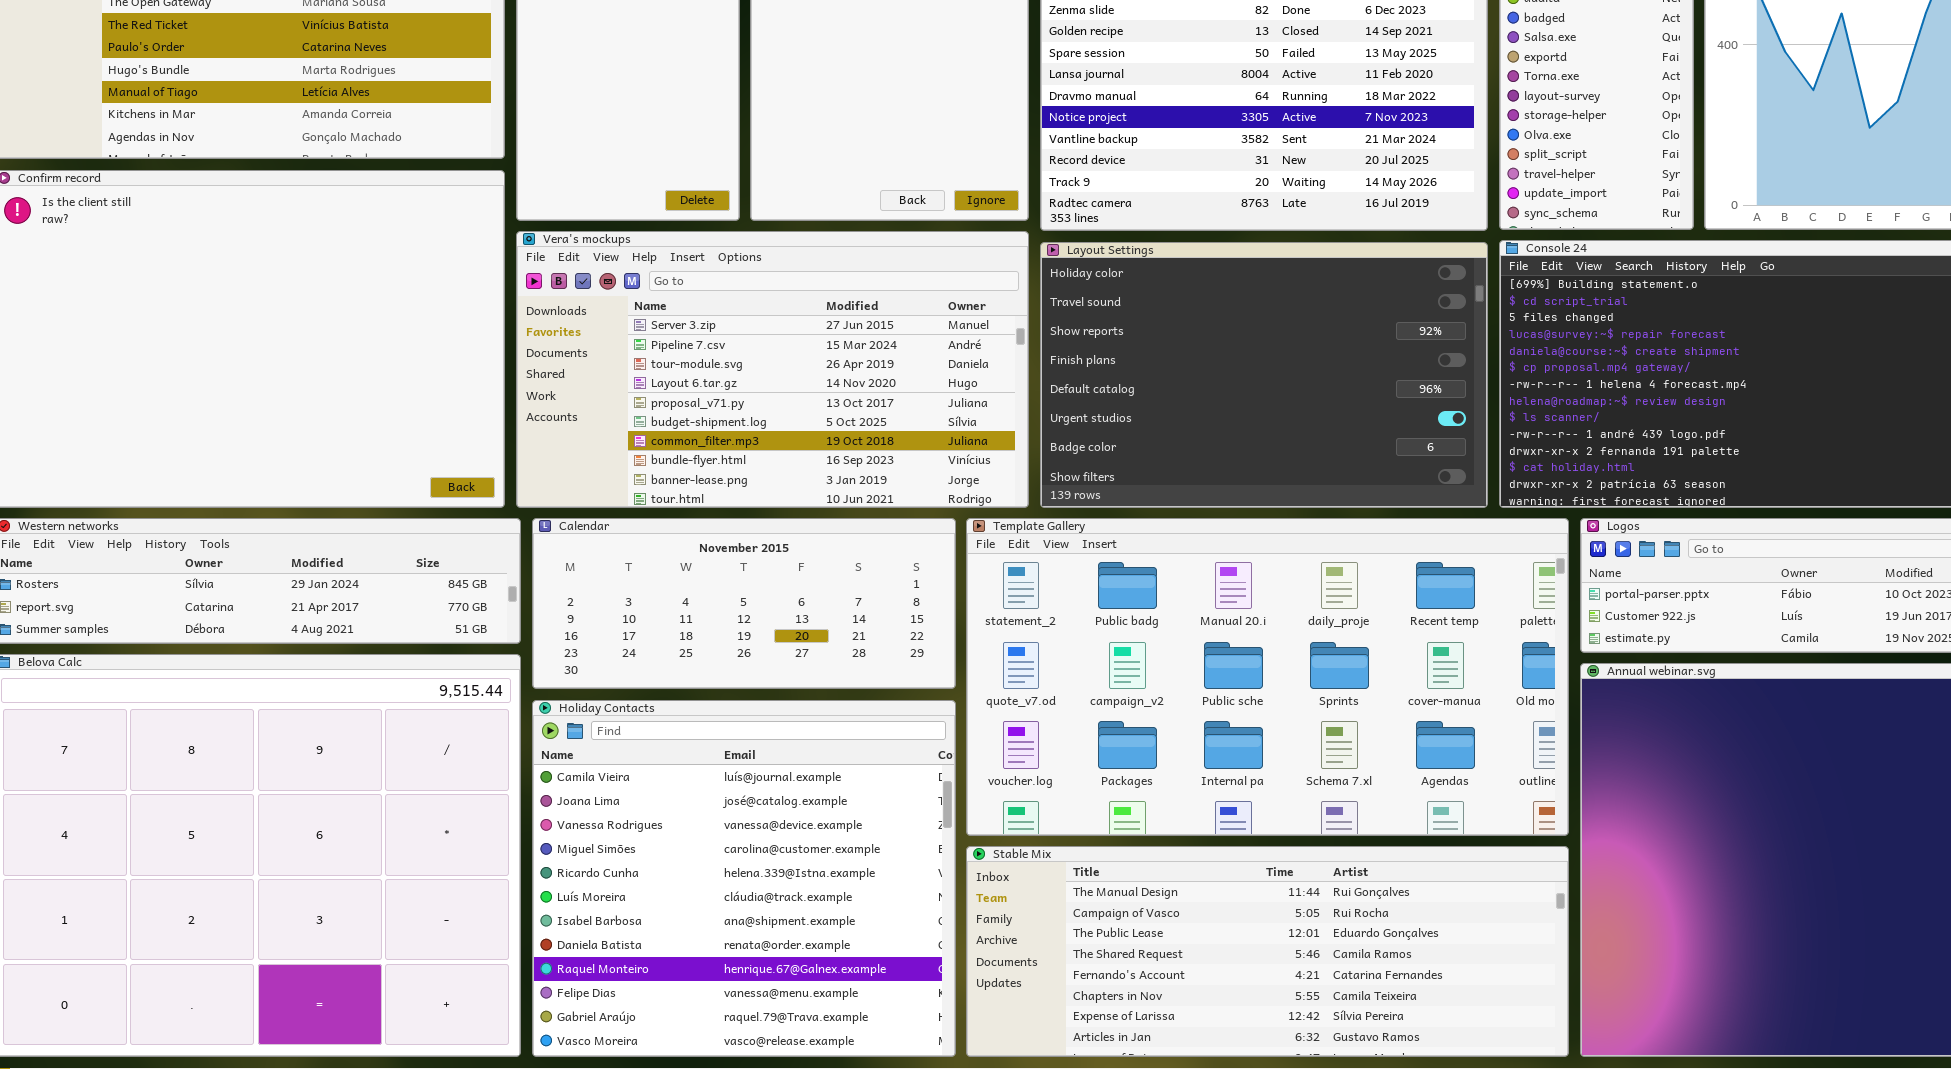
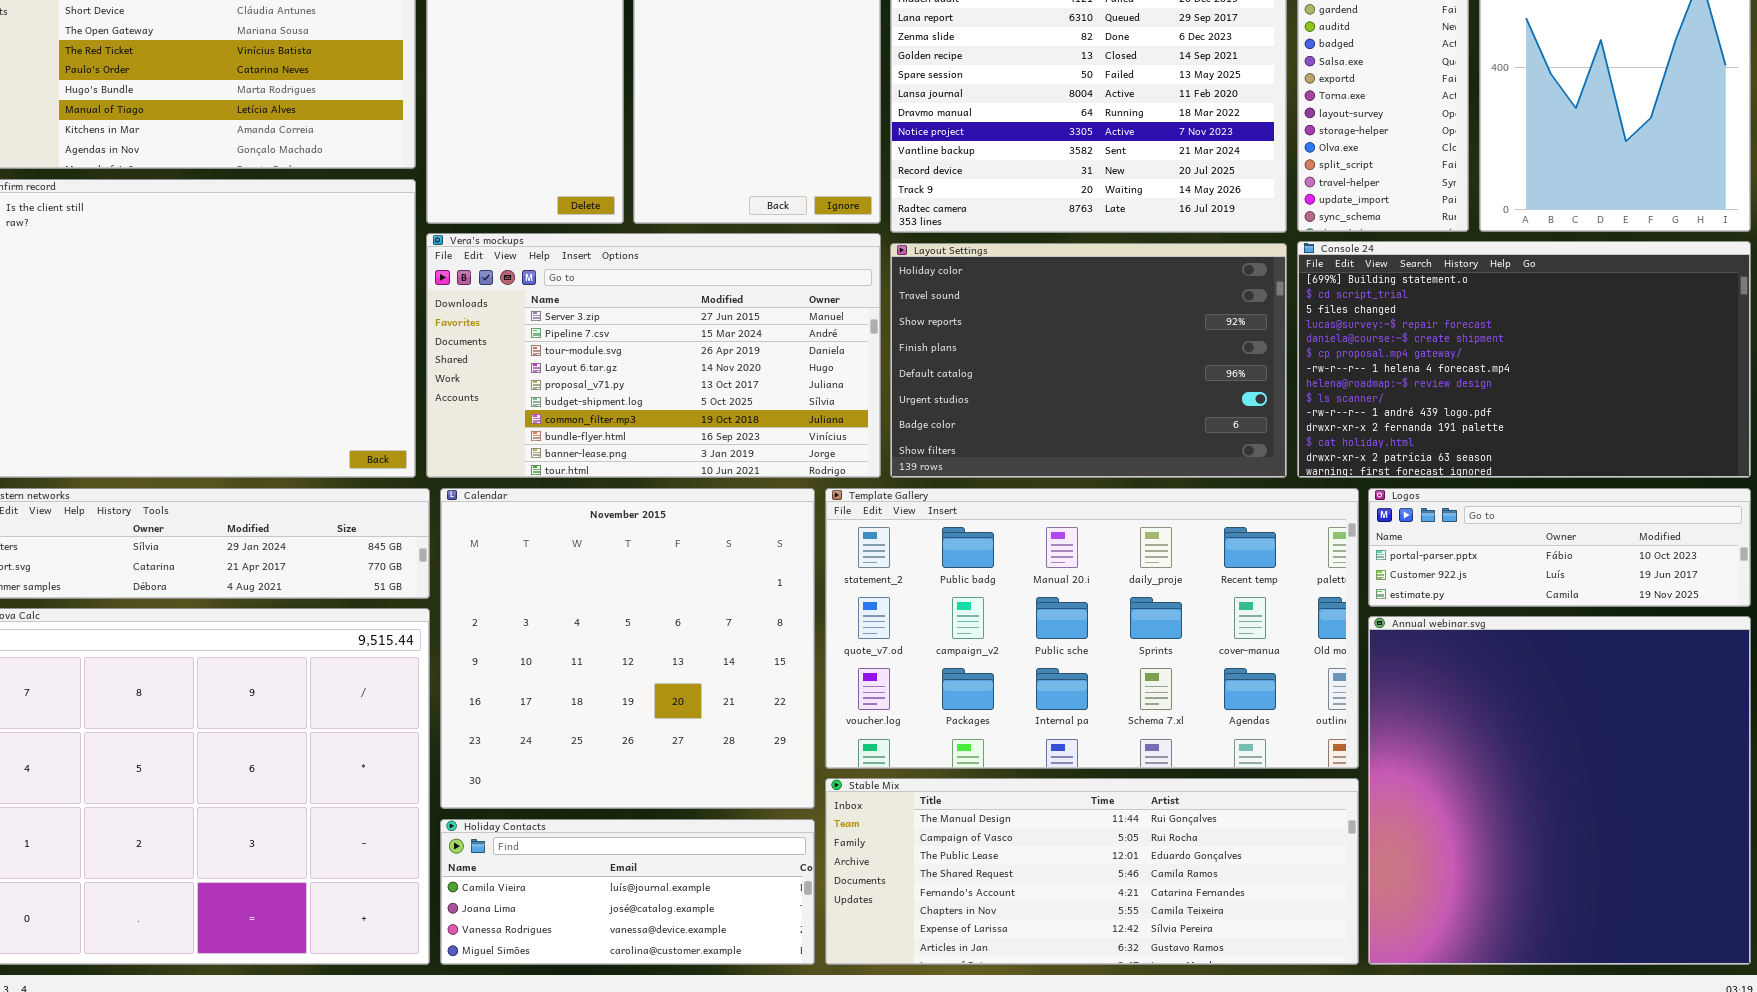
Calendar: [532,518,956,689] -> [440,488,815,809], resized
Holiday Contacts: [532,700,956,1057] -> [440,819,815,965], resized

